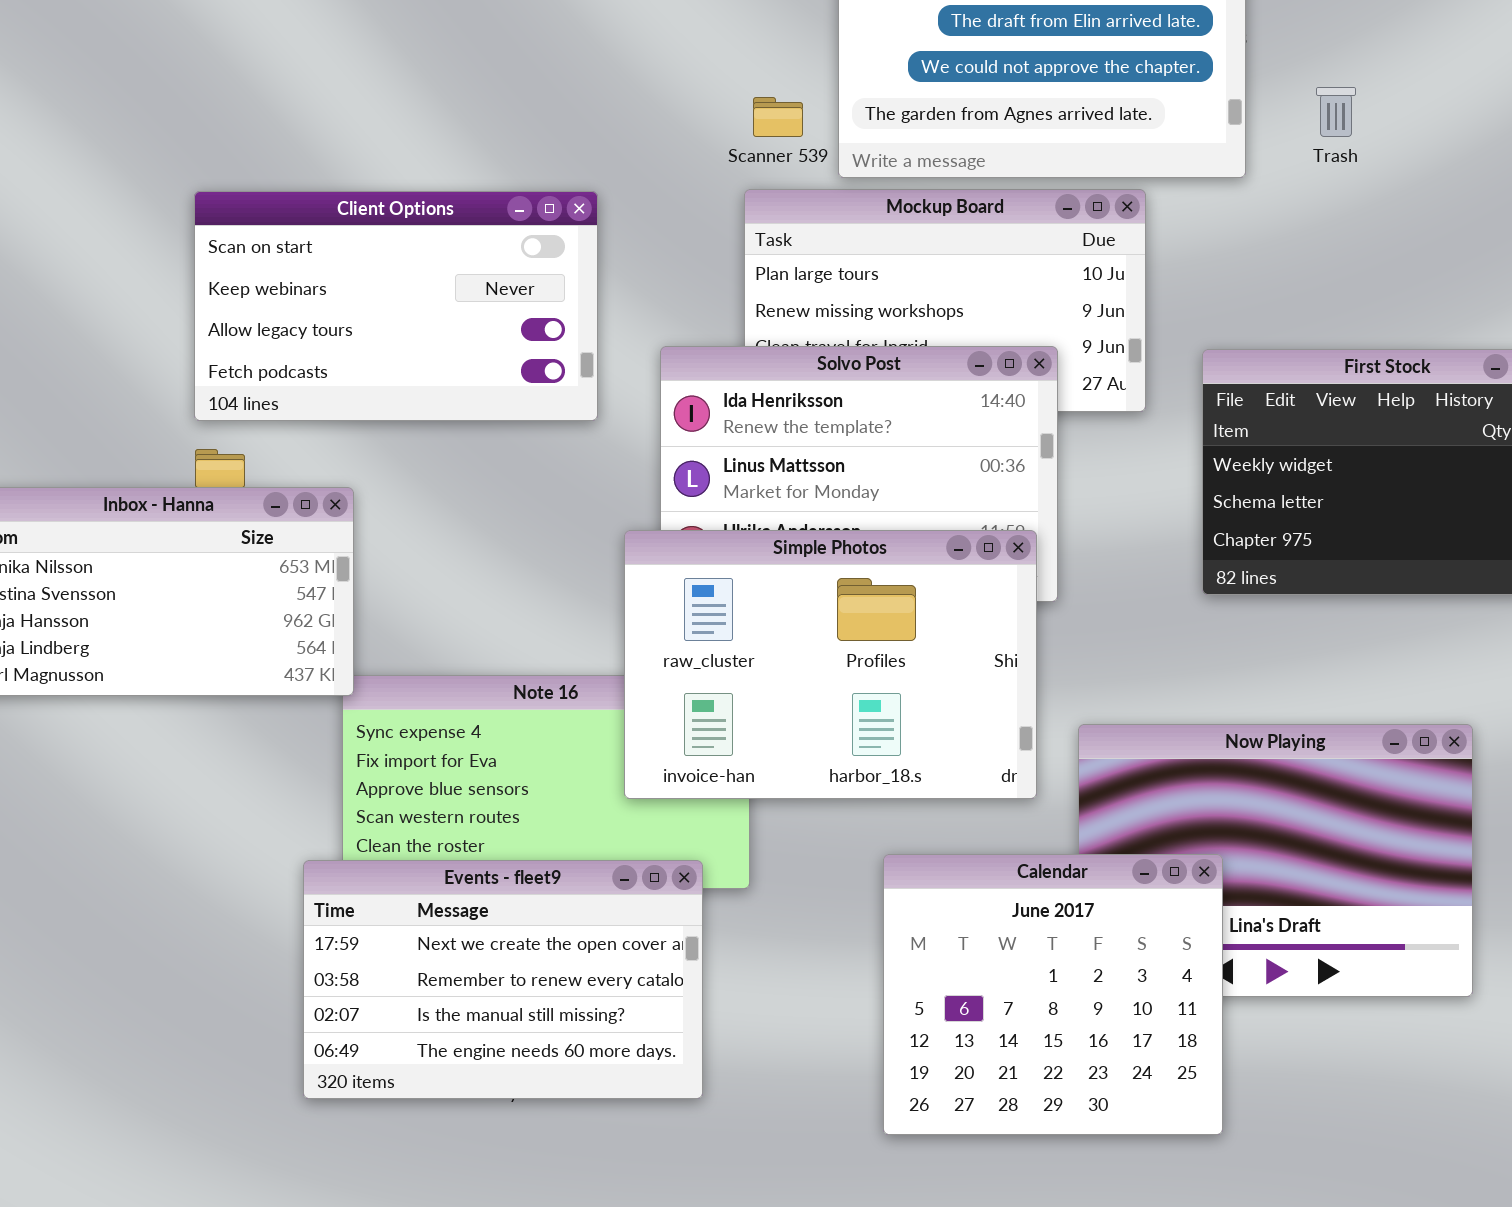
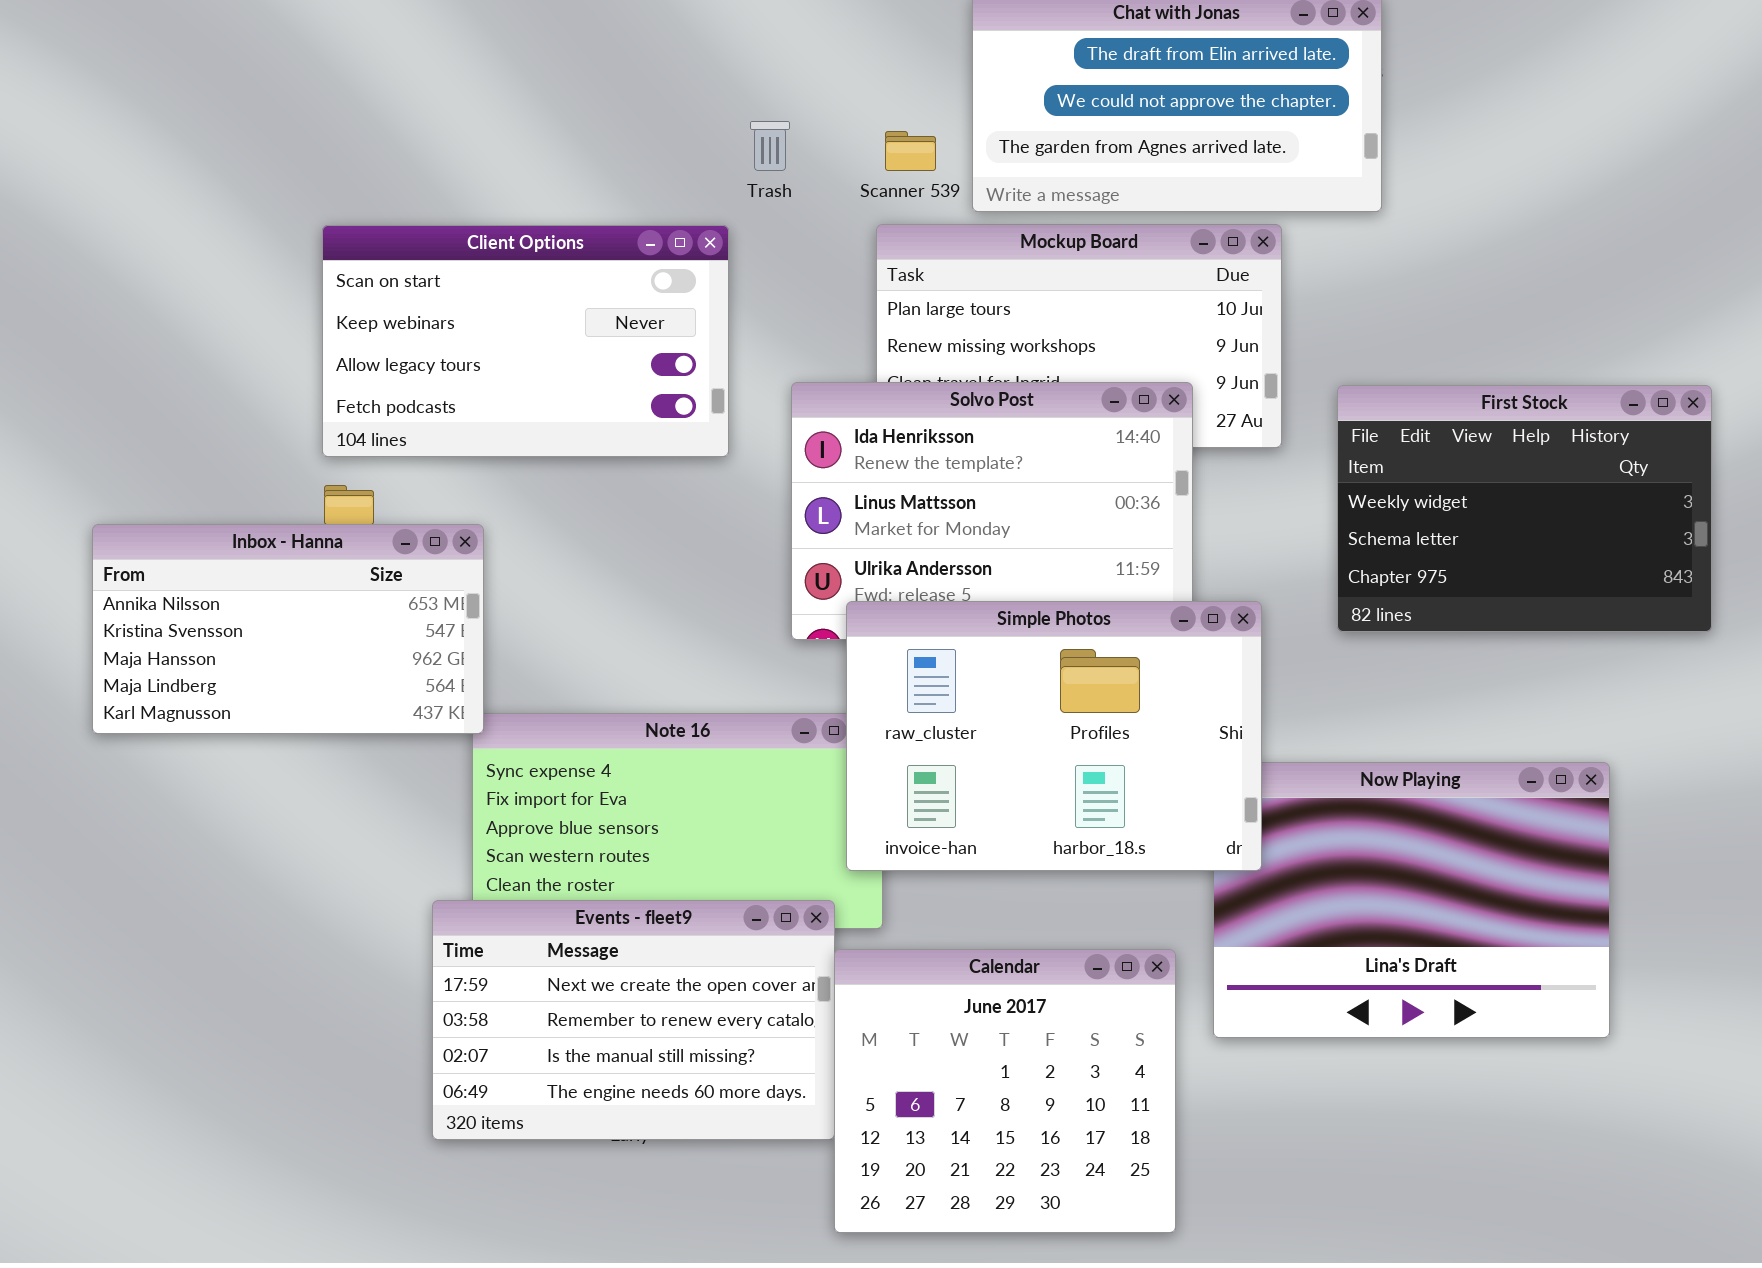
Trash: [1316,87,1356,137] -> [750,121,790,171], moved
Simple Photos: [624,530,1037,799] -> [846,601,1262,871], moved
Calendar: [883,854,1223,1135] -> [834,949,1176,1233], moved

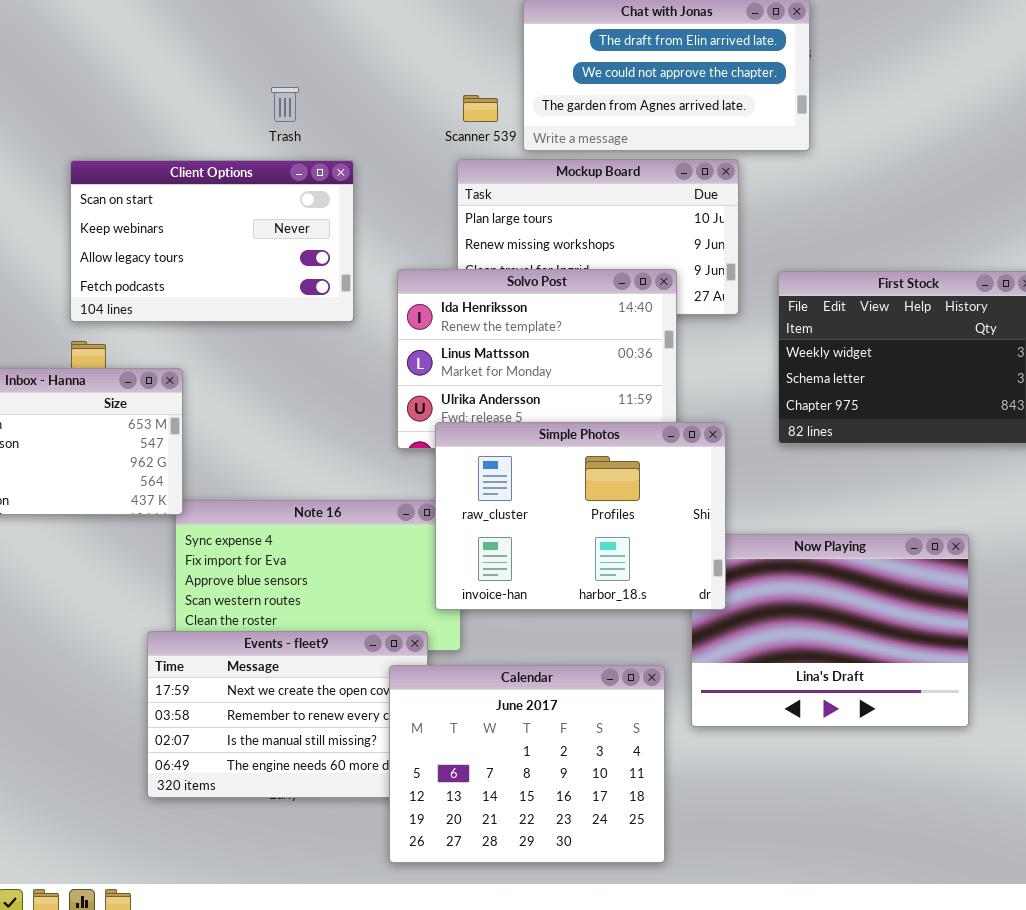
Trash: [750,121,790,171] -> [271,87,299,122], moved
Calendar: [834,949,1176,1233] -> [389,665,665,863], resized

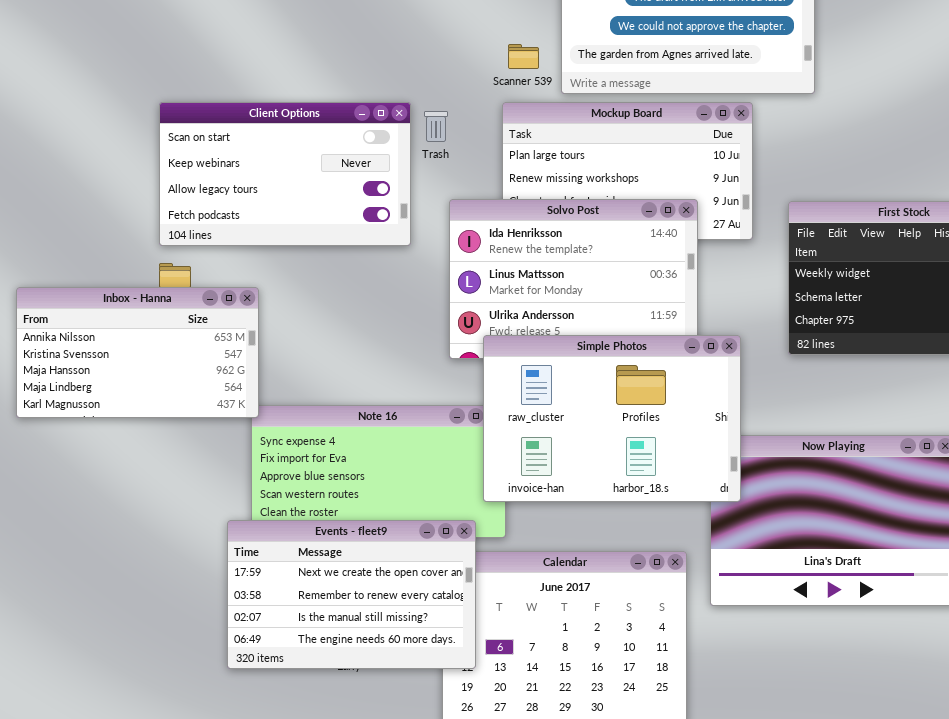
Trash: [271,87,299,122] -> [424,111,448,142], moved
Events - fleet9: [147,631,428,798] -> [227,520,476,669], raised

